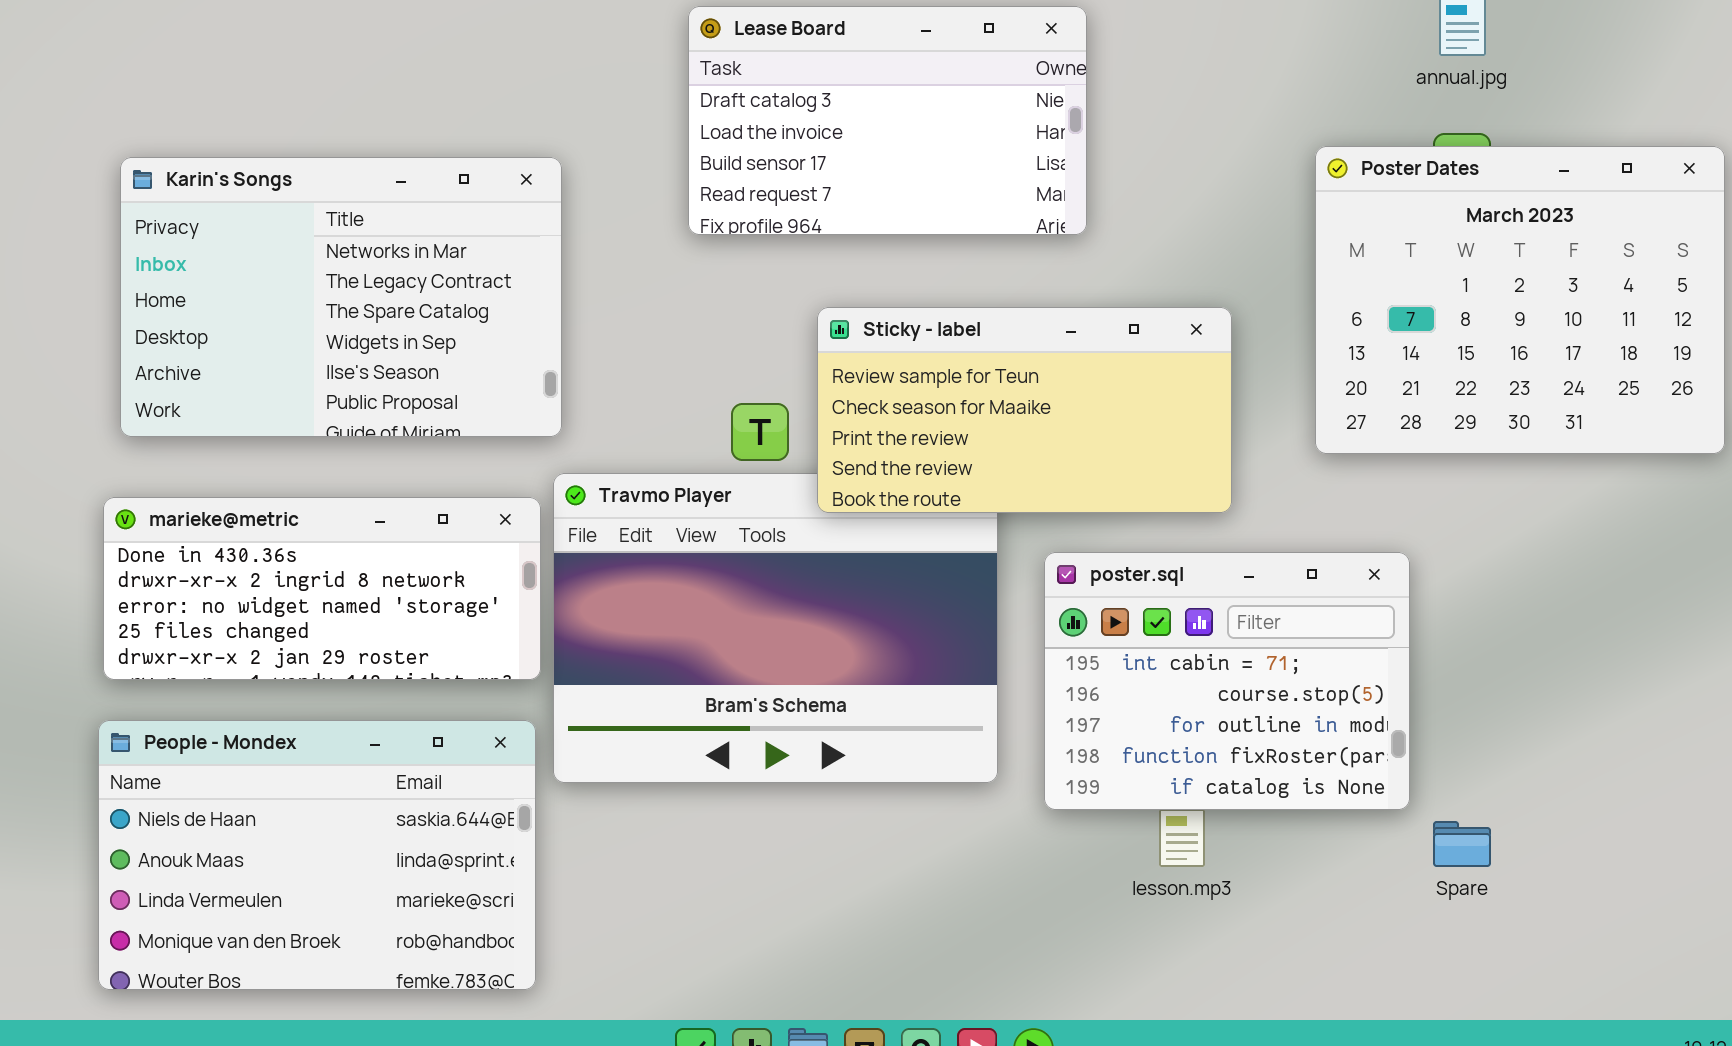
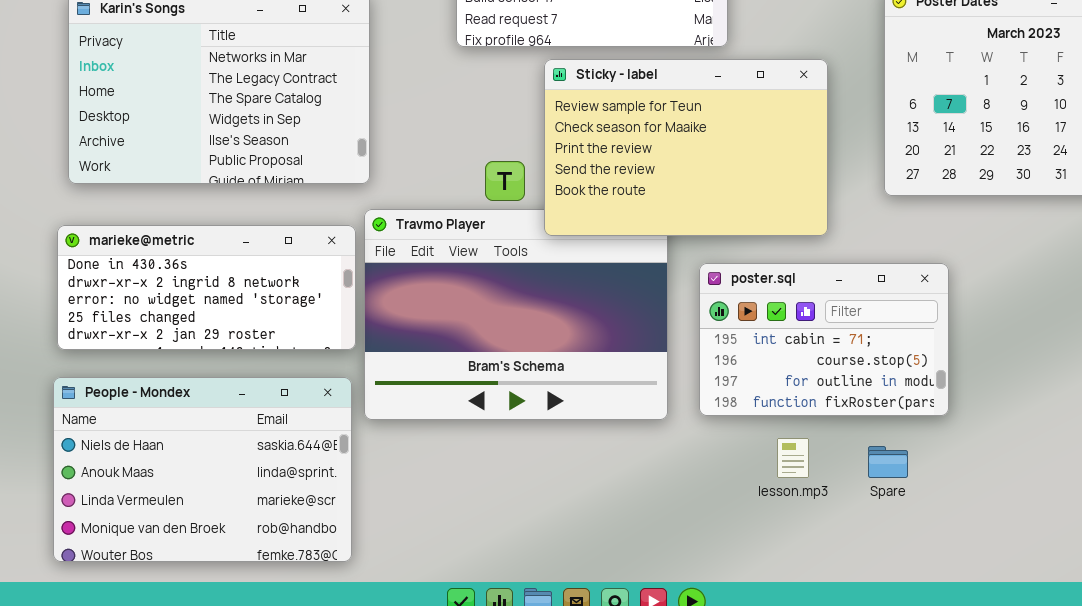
Sticky - label: [817,307,1232,513] -> [544,59,828,236], resized
poster.sql: [1044,552,1410,810] -> [699,263,949,416], resized
Spare: [1433,821,1491,867] -> [868,446,908,478], moved

